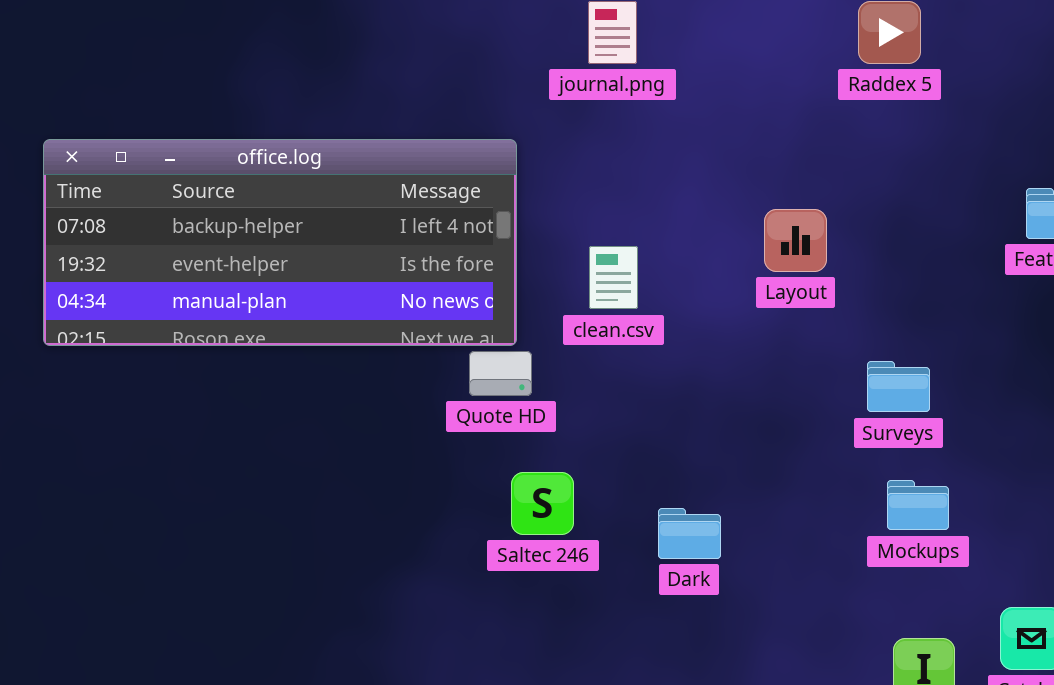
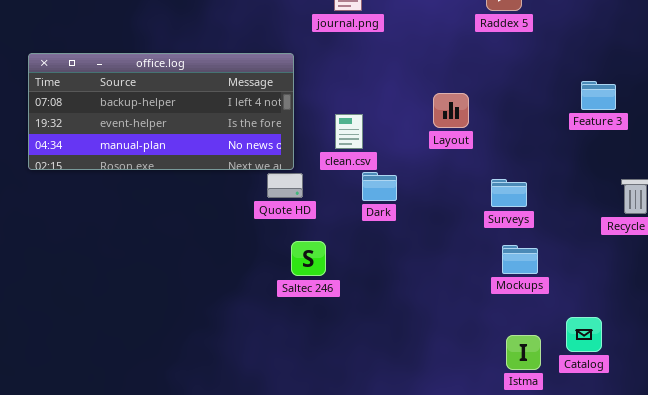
Dark: [658,508,721,559] -> [362,172,397,201], moved

